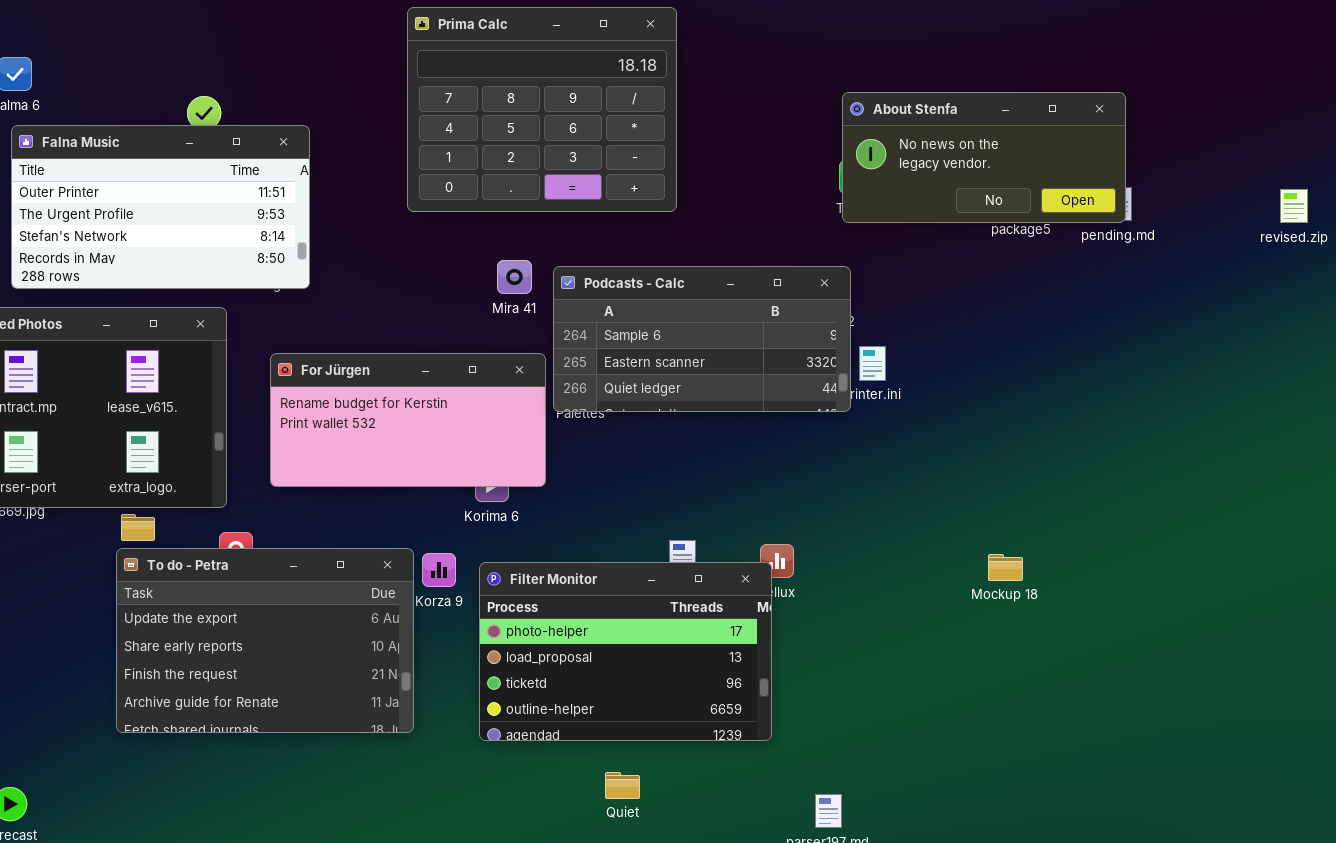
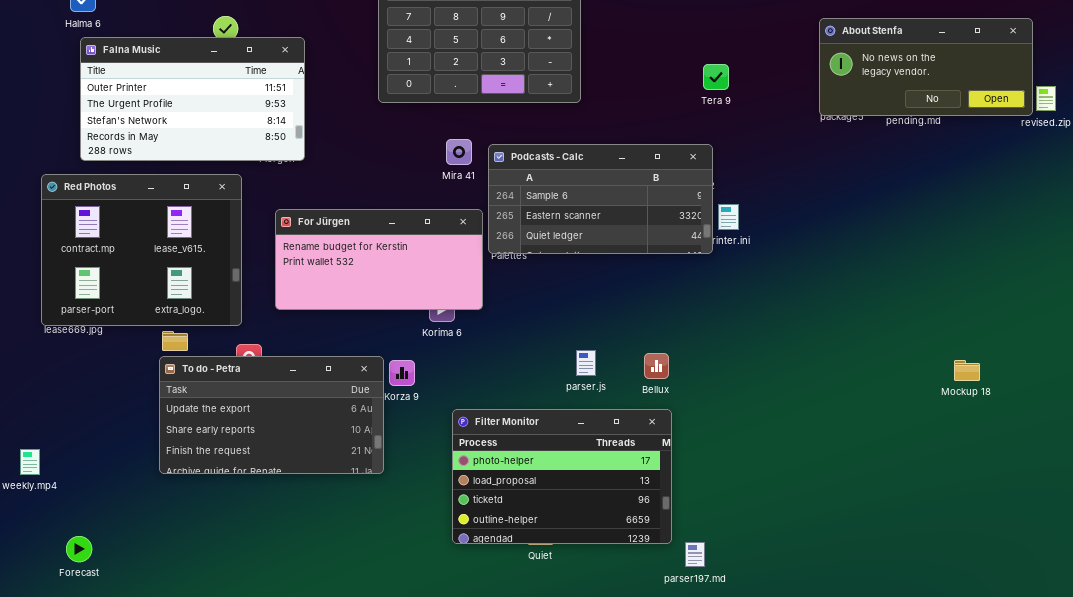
About Stenfa: [842,92,1126,223] -> [819,18,1033,116], moved
To do - Petra: [116,548,414,733] -> [159,356,384,474], resized
Mockup 18: [988,554,1023,581] -> [954,360,980,381], moved
Filter Monitor: [479,562,772,741] -> [452,409,672,544], moved

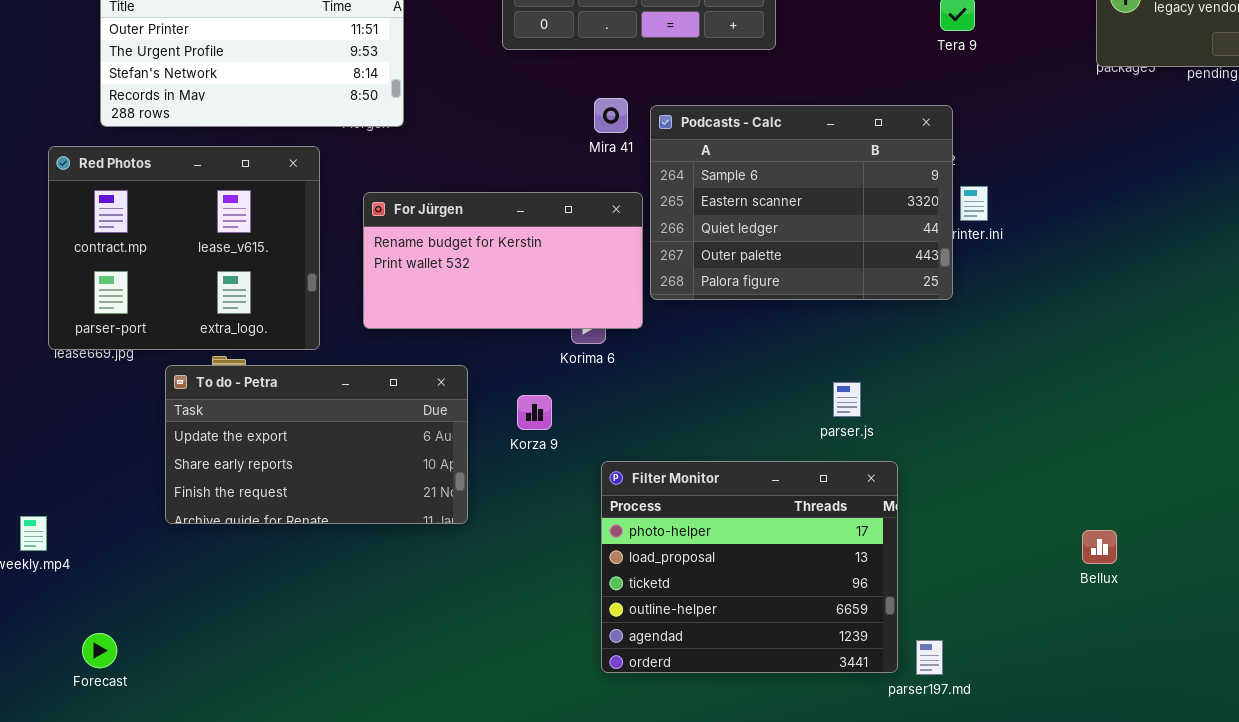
Podcasts - Calc: [488,144,713,254] -> [650,105,953,300], resized
parser.js: [576,350,596,376] -> [833,382,861,417], moved
Bellux: [644,353,669,379] -> [1082,530,1117,564], moved
To do - Petra: [159,356,384,474] -> [165,365,468,524], moved
Filter Monitor: [452,409,672,544] -> [601,461,898,673], resized

